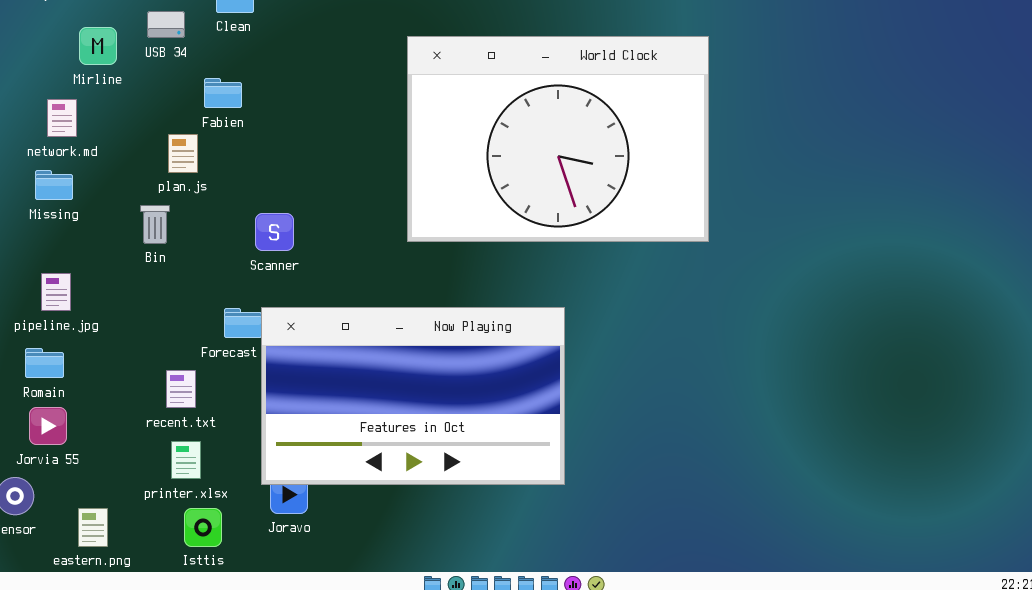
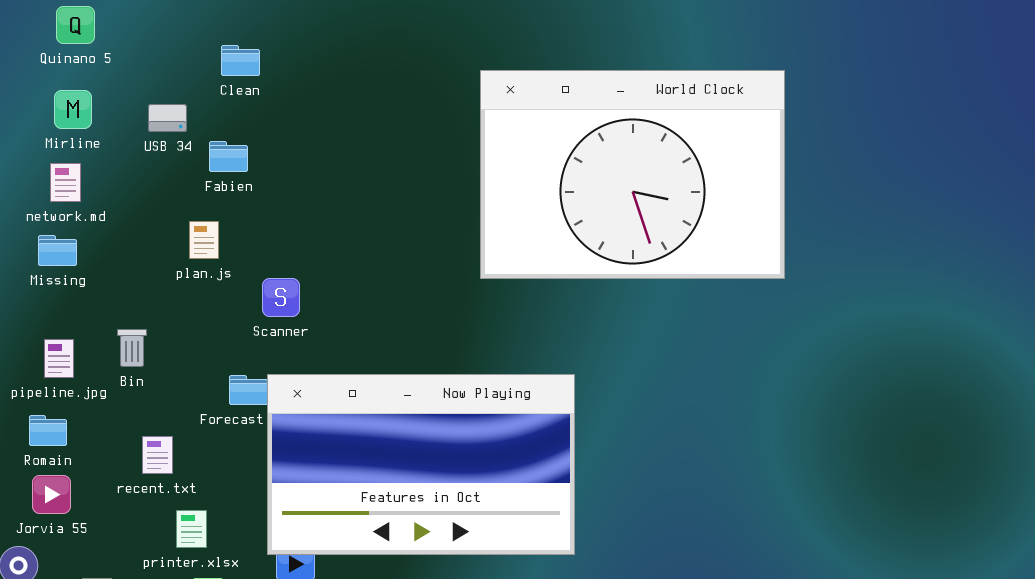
USB 34: [147,11,185,38] -> [148,104,187,132], moved
Mirline: [79,27,117,65] -> [54,90,92,129], moved
World Clock: [407,36,709,242] -> [480,70,785,279], moved
plan.js: [168,134,198,173] -> [189,221,219,259], moved
Bin: [140,205,170,244] -> [117,329,147,367], moved
recent.txt: [166,370,196,408] -> [142,436,173,474], moved

